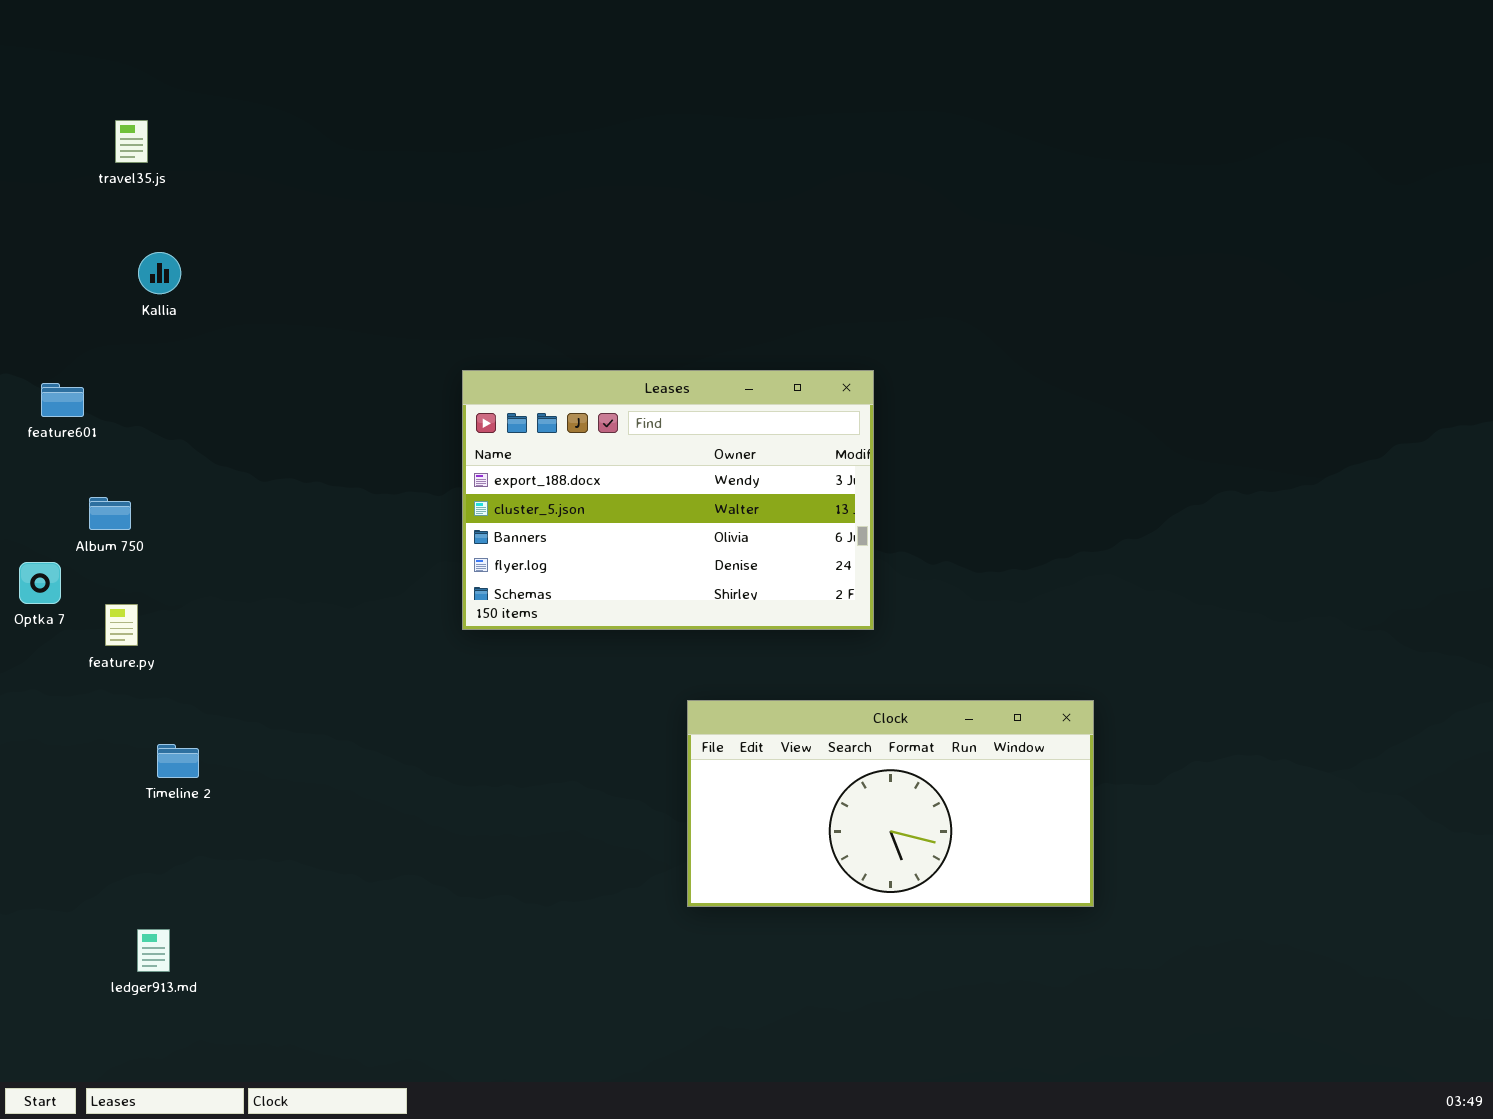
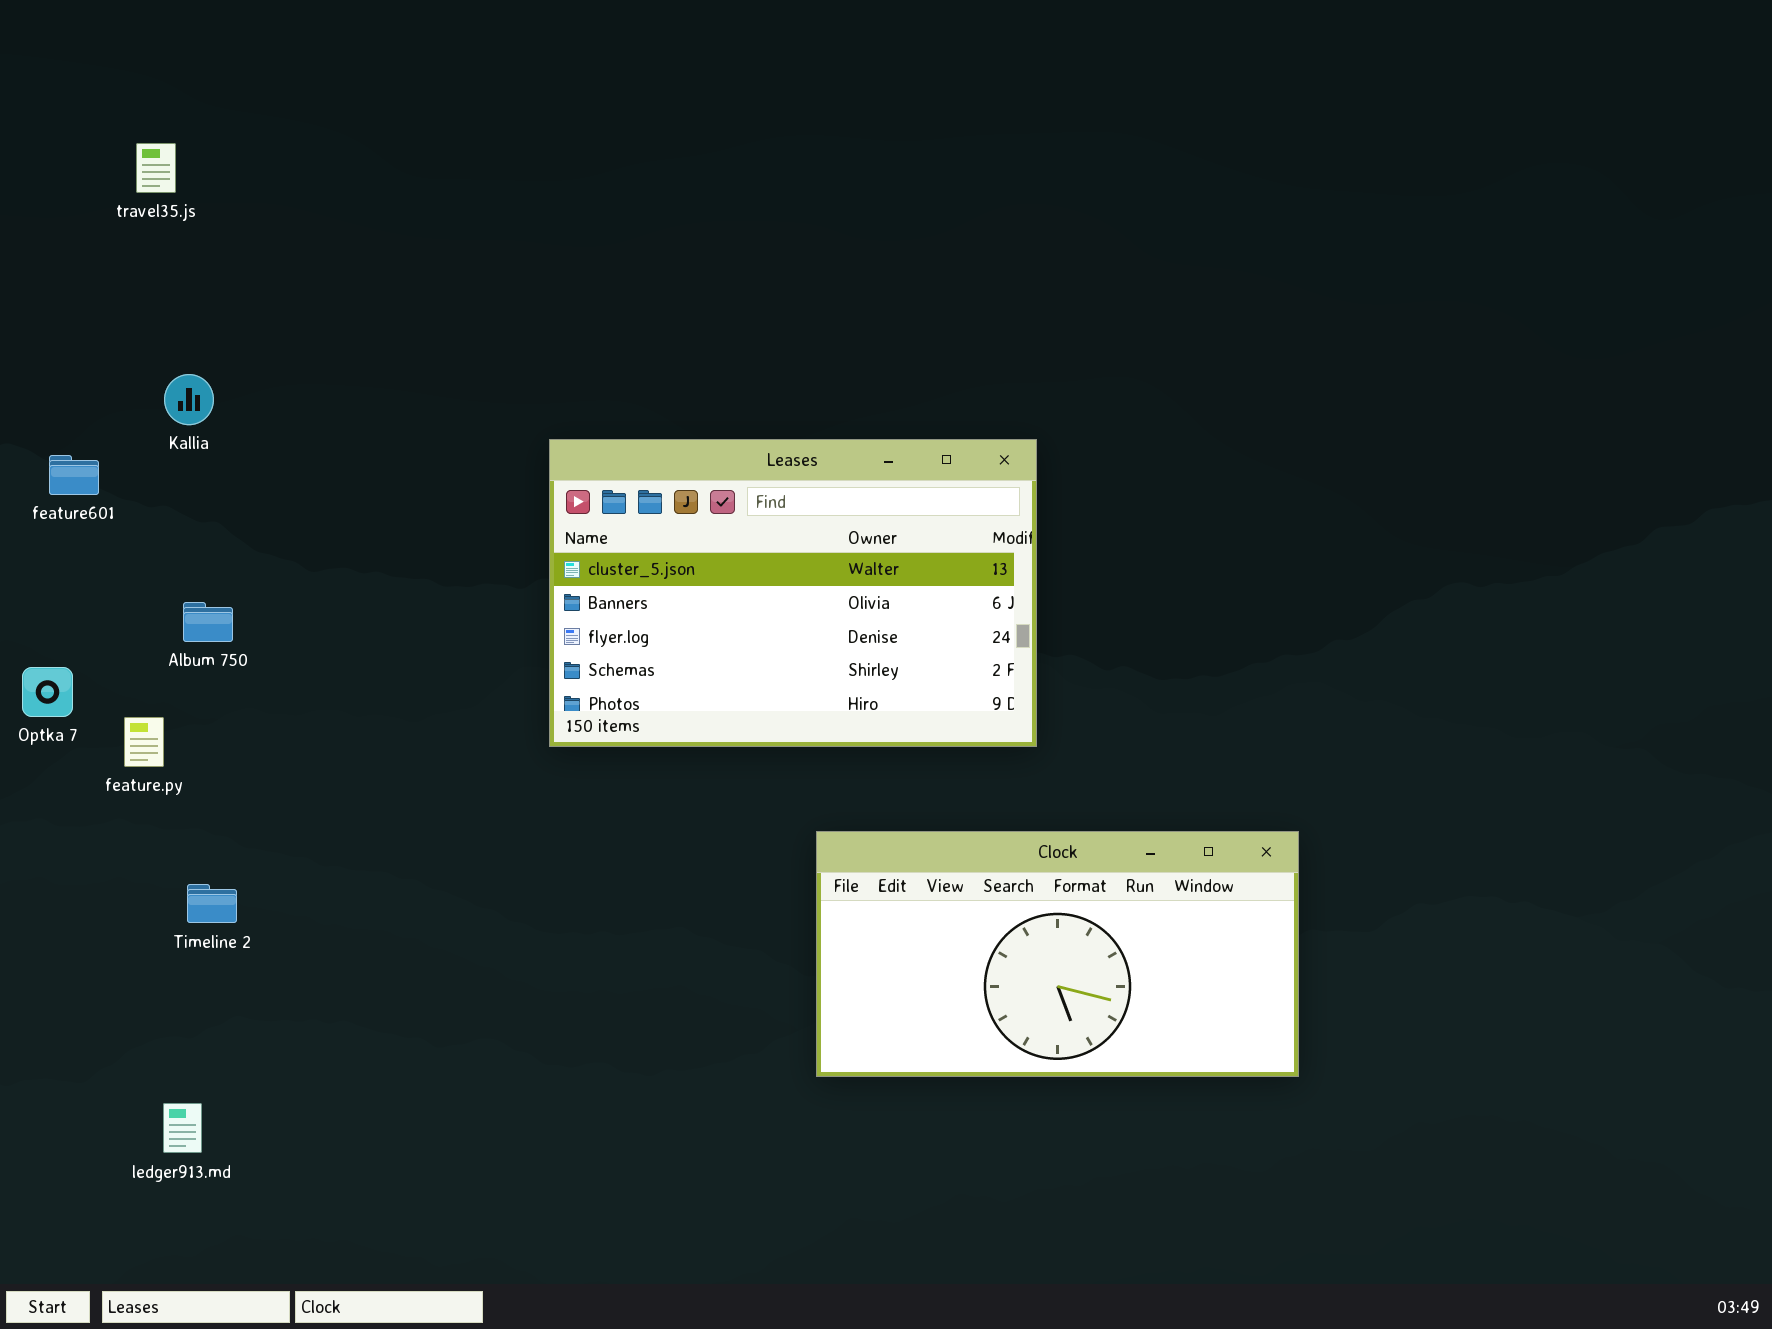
Kallia: [138,252,181,294] -> [164,374,214,425], moved
Leases: [462,370,874,630] -> [549,439,1037,747], scrolled down 1 row
Album 750: [89,497,131,530] -> [183,602,233,642], moved

